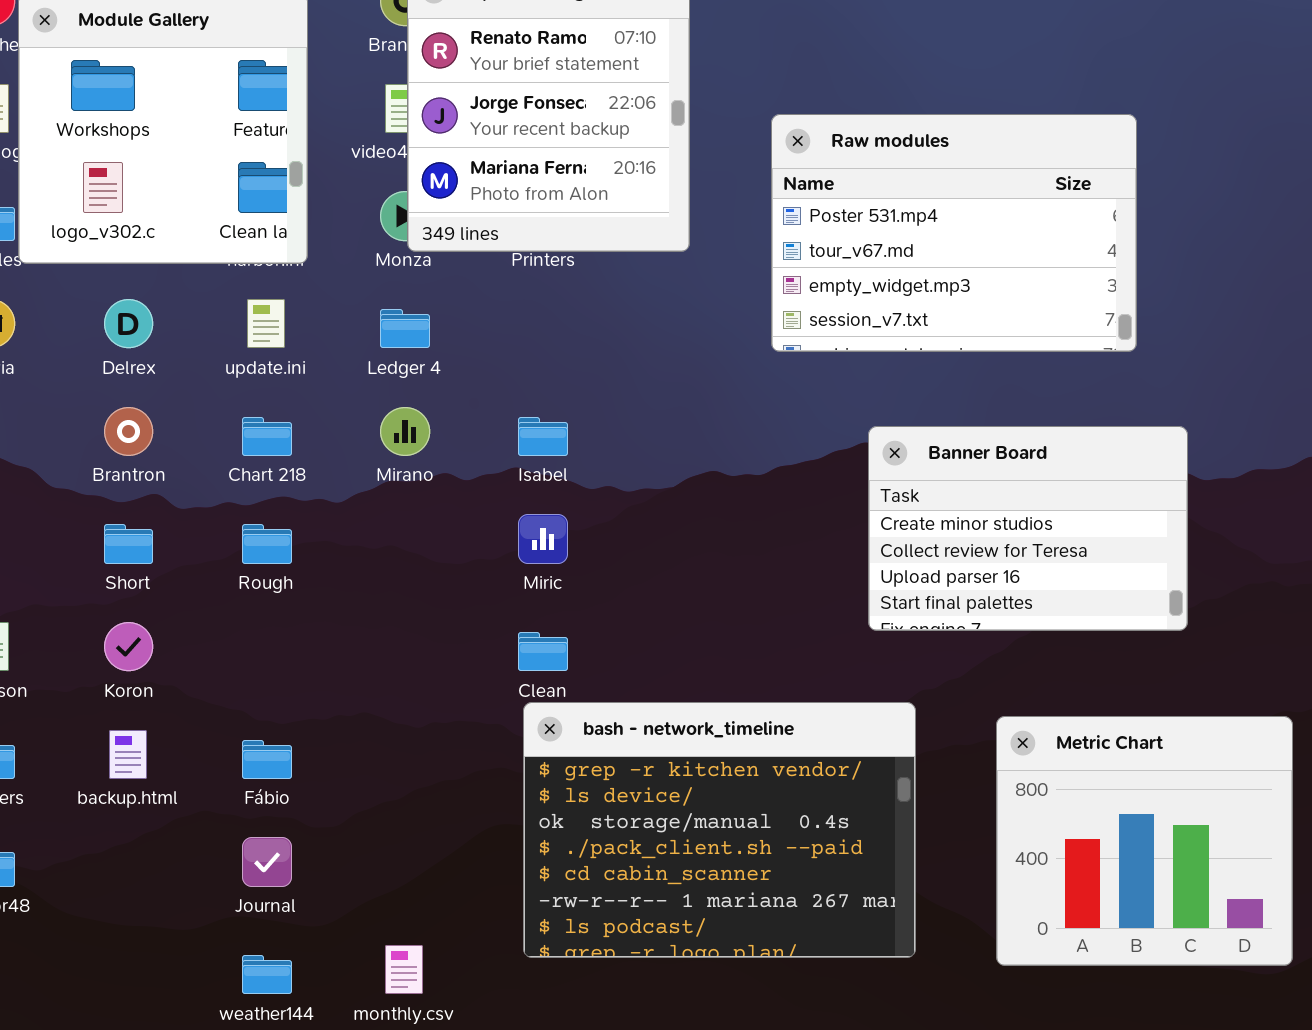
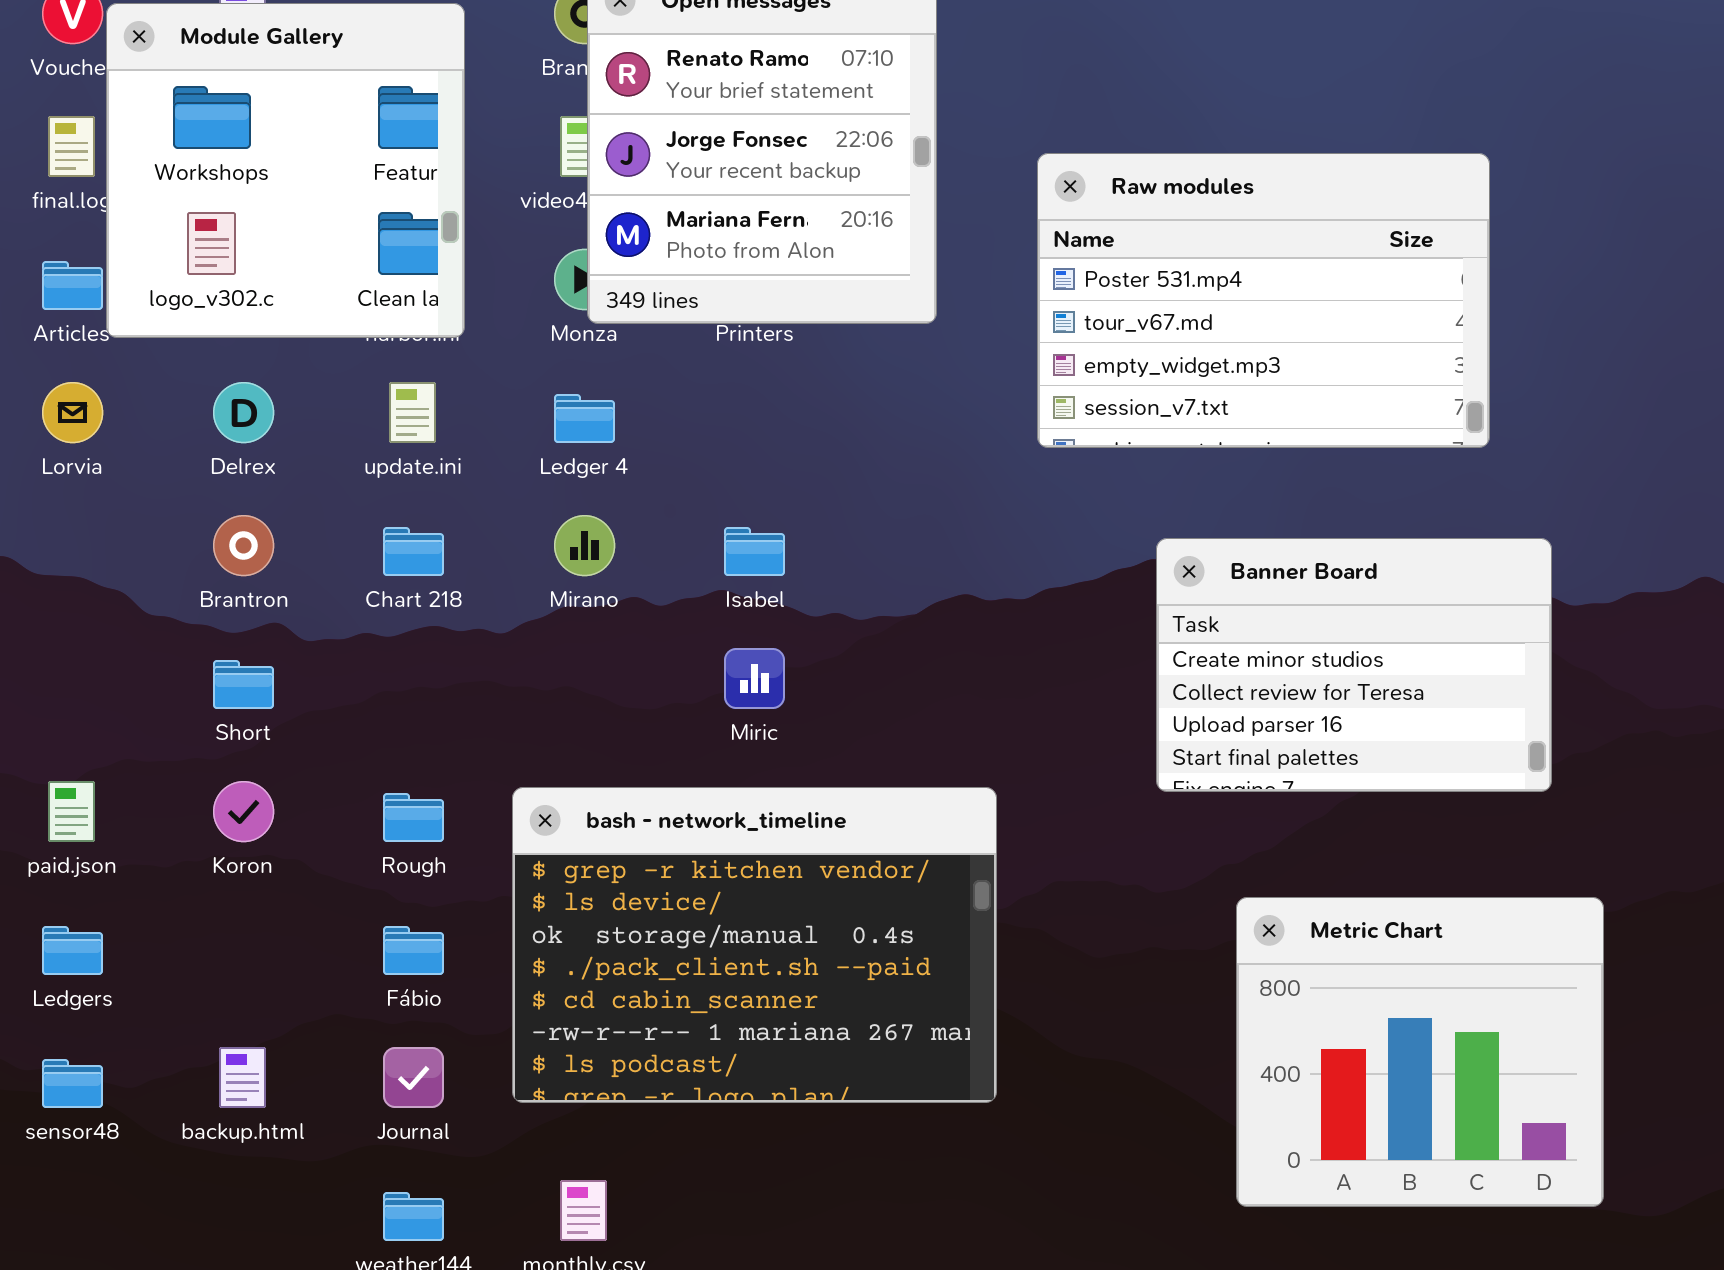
Rough: [242,524,292,564] -> [383,793,444,842], moved
bash - network_timeline: [523,702,916,958] -> [512,787,997,1103], moved
Metric Chart: [996,716,1293,966] -> [1236,897,1604,1207], moved
backup.html: [109,730,147,779] -> [219,1047,266,1108], moved

